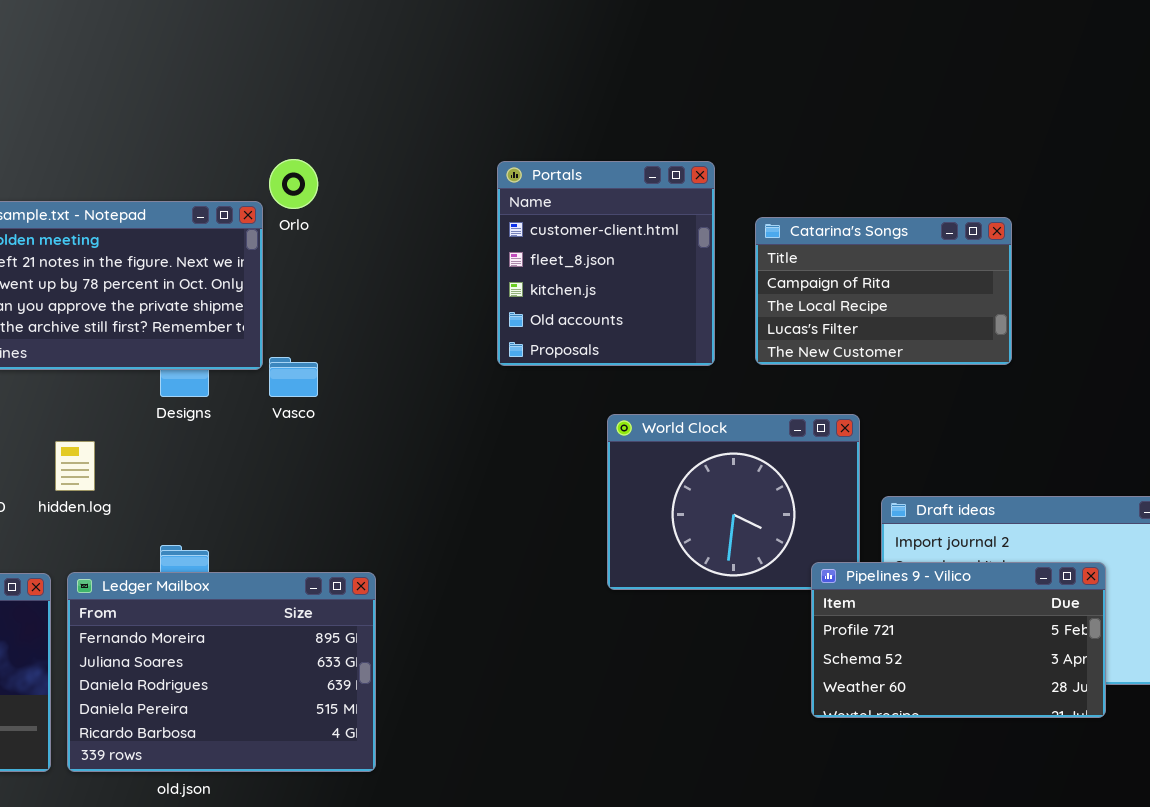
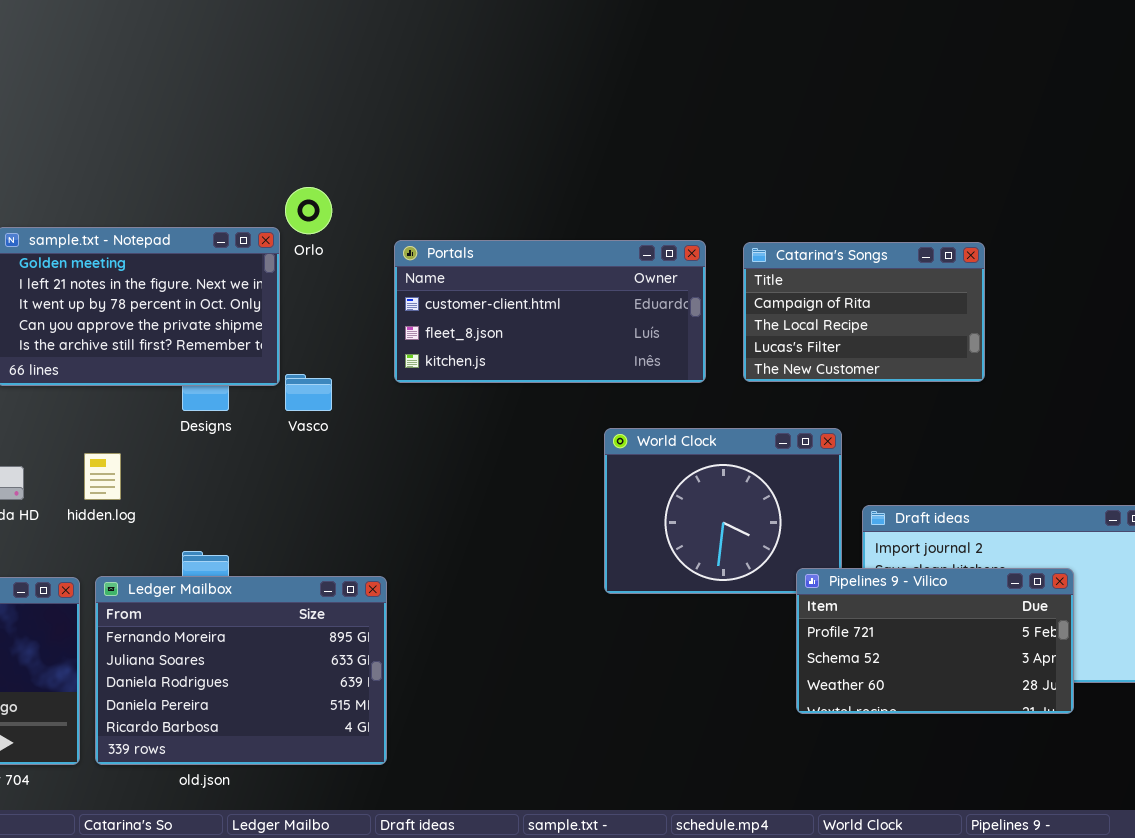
Portals: [497,161,715,366] -> [394,240,706,383], resized

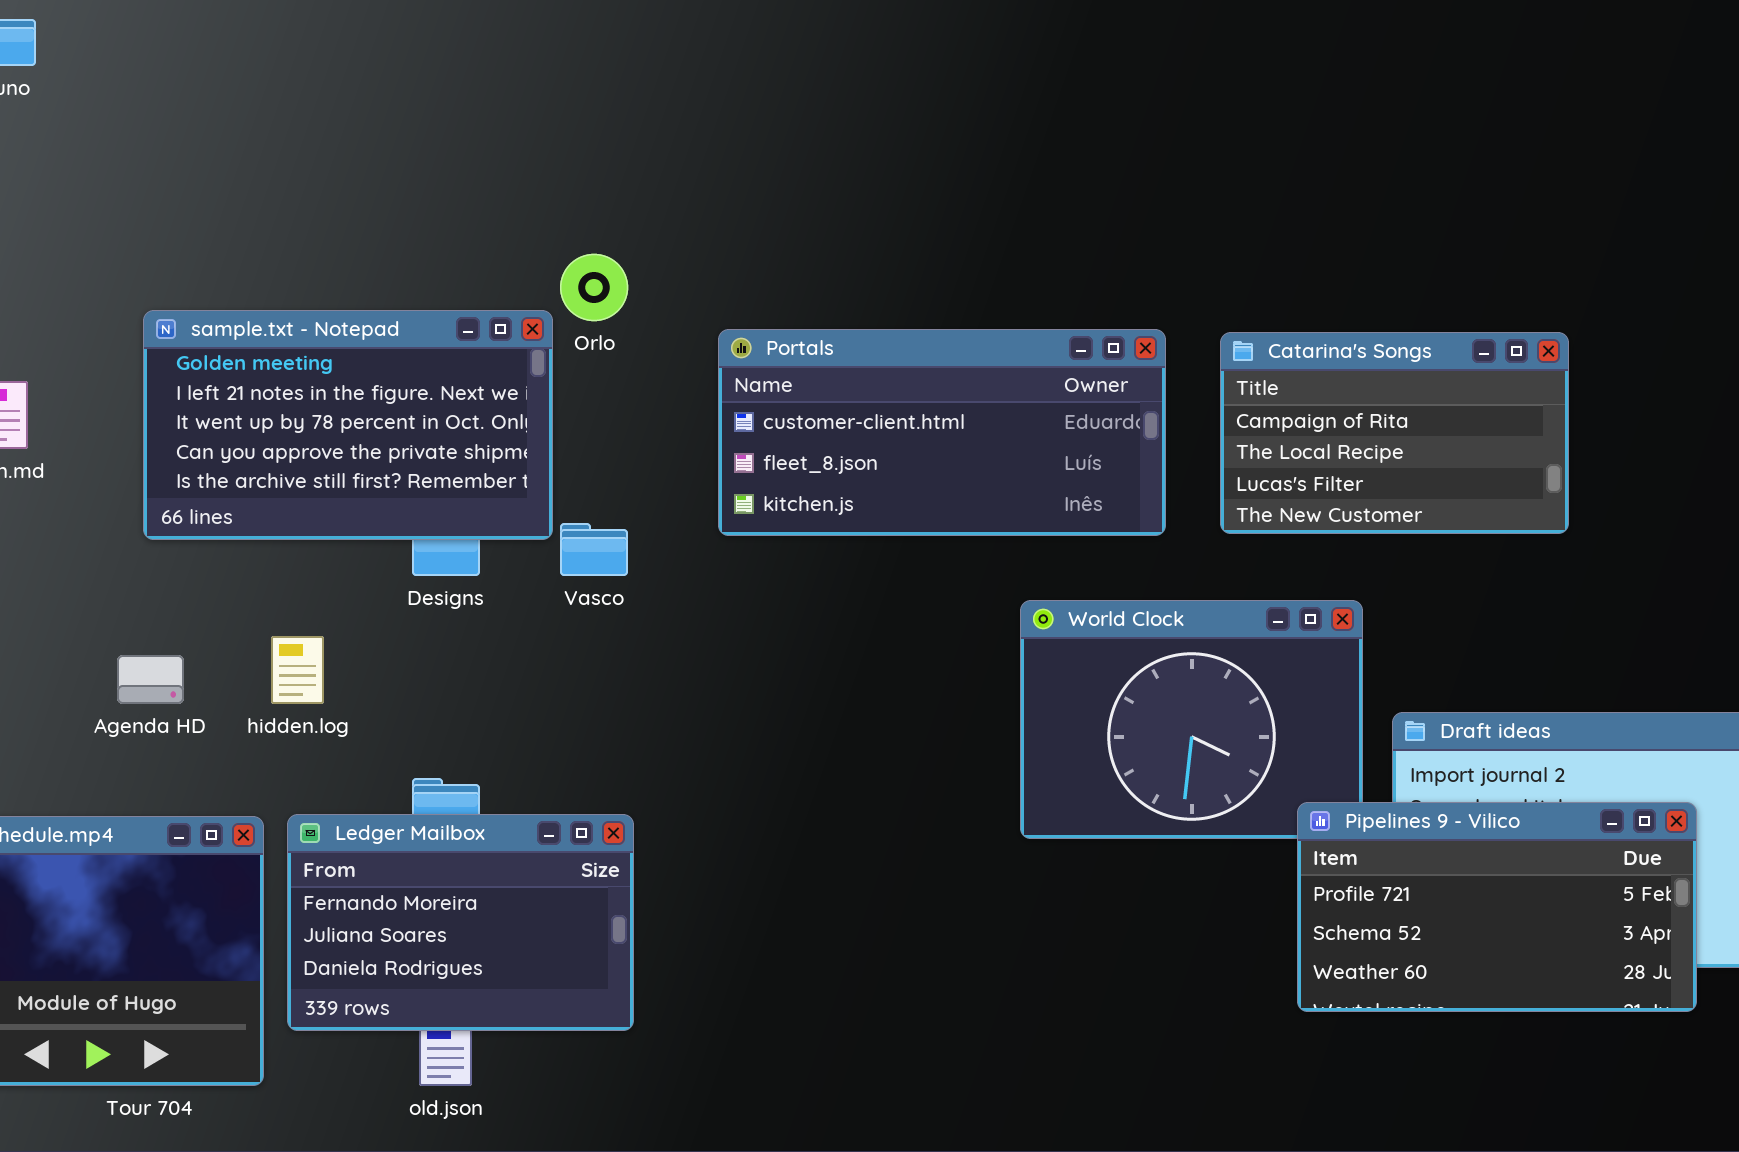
Ledger Mailbox: [95,576,387,765] -> [287,814,634,1031], resized

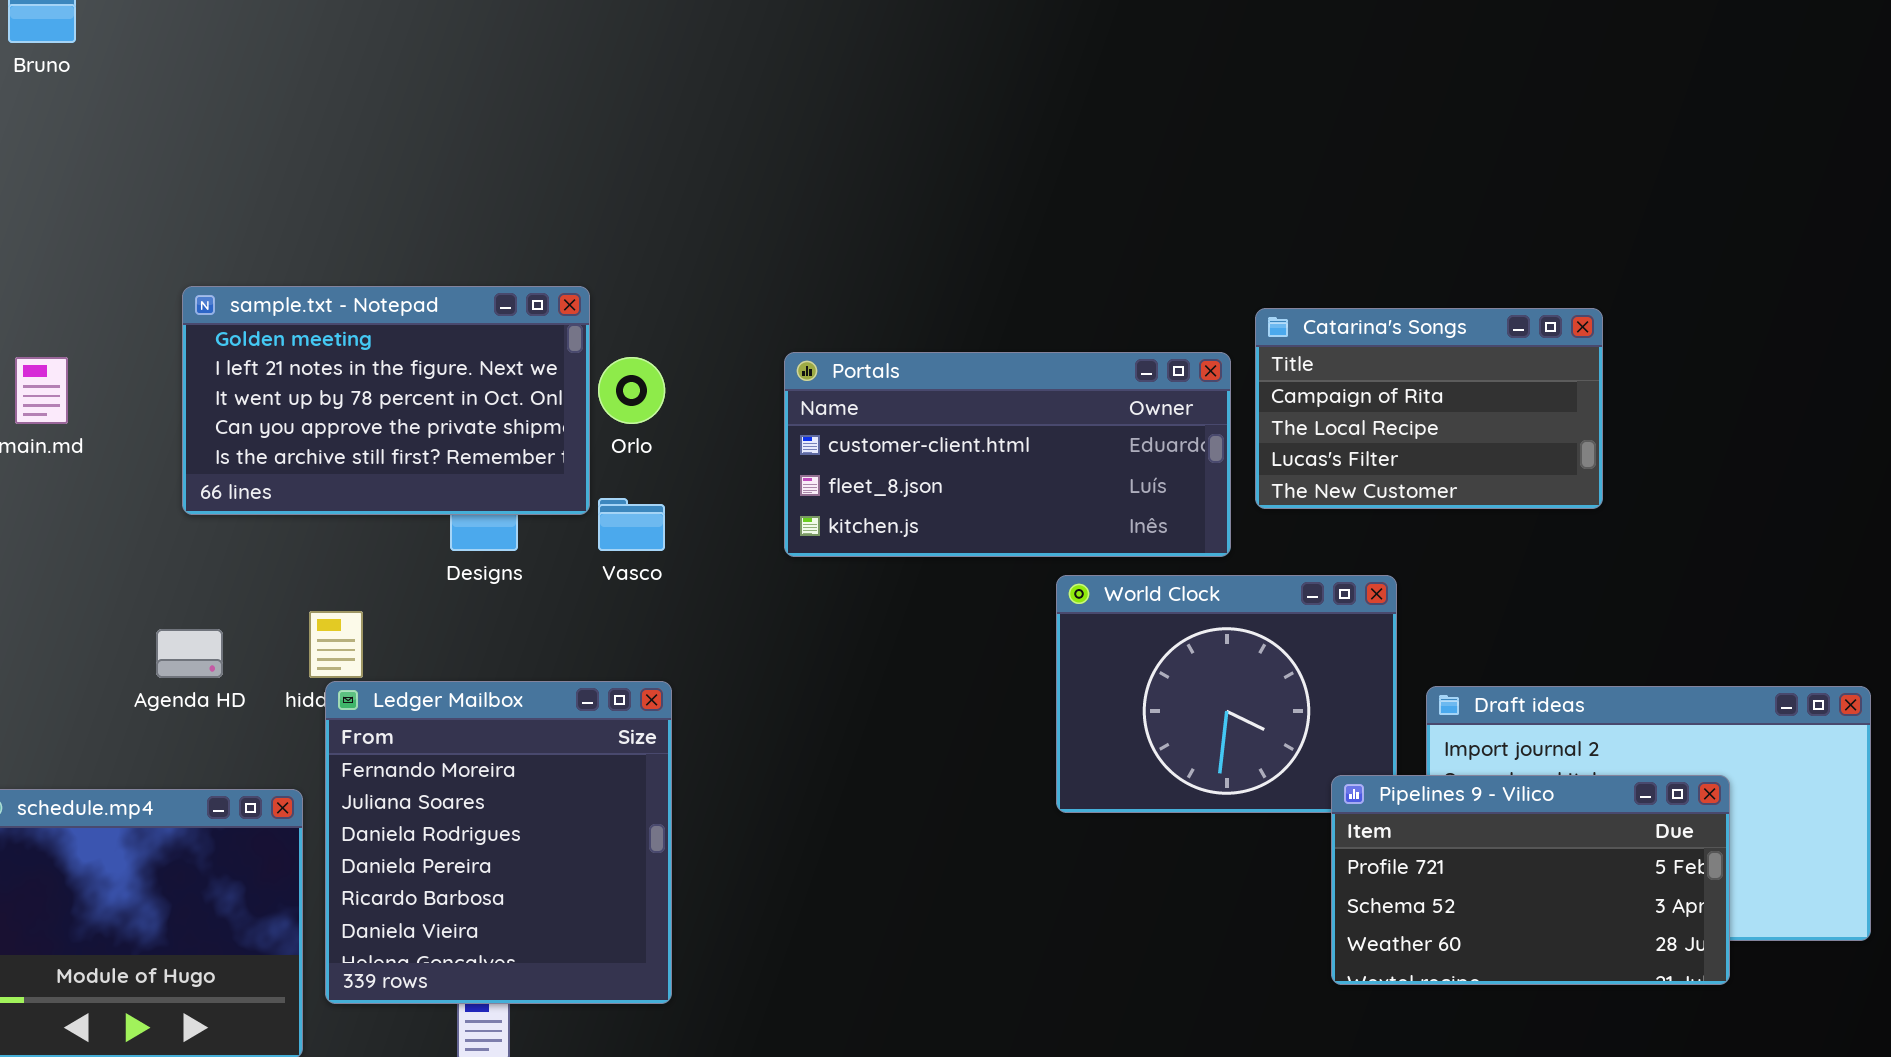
Orlo: [560,254,628,321] -> [598,357,665,424], moved
Portals: [718,329,1166,536] -> [784,352,1231,557], moved
Ledger Mailbox: [287,814,634,1031] -> [325,681,672,1004], resized

